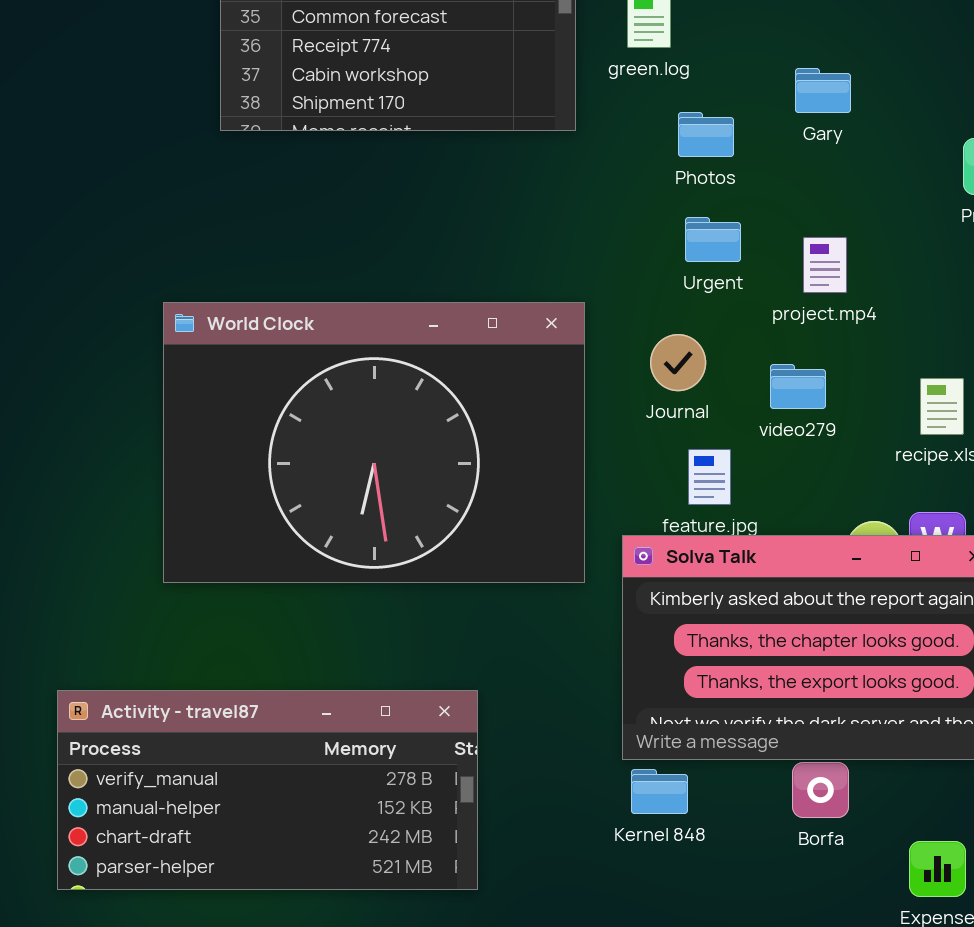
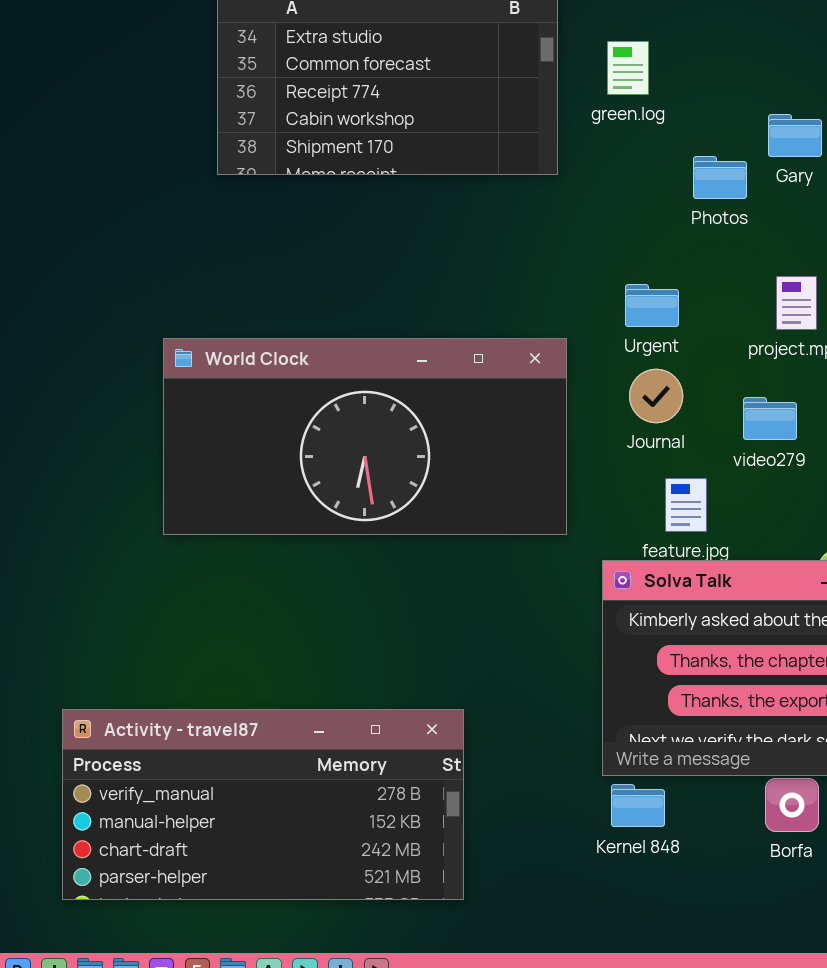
Photos: [678,112,734,157] -> [693,156,747,199], moved
Urgent: [685,217,741,262] -> [625,284,679,327], moved
World Clock: [163,302,585,583] -> [163,338,567,535], resized

